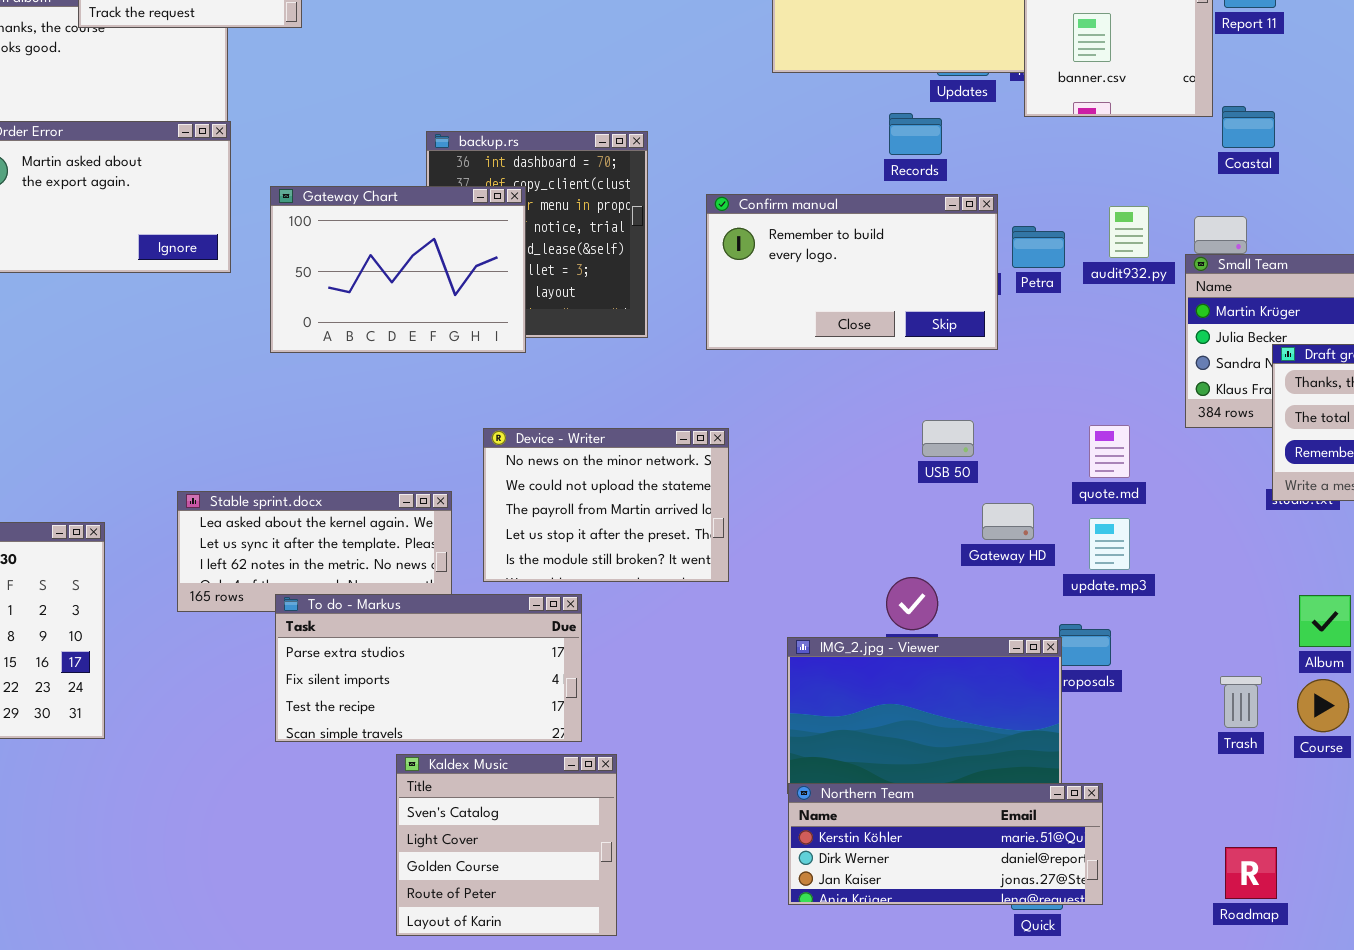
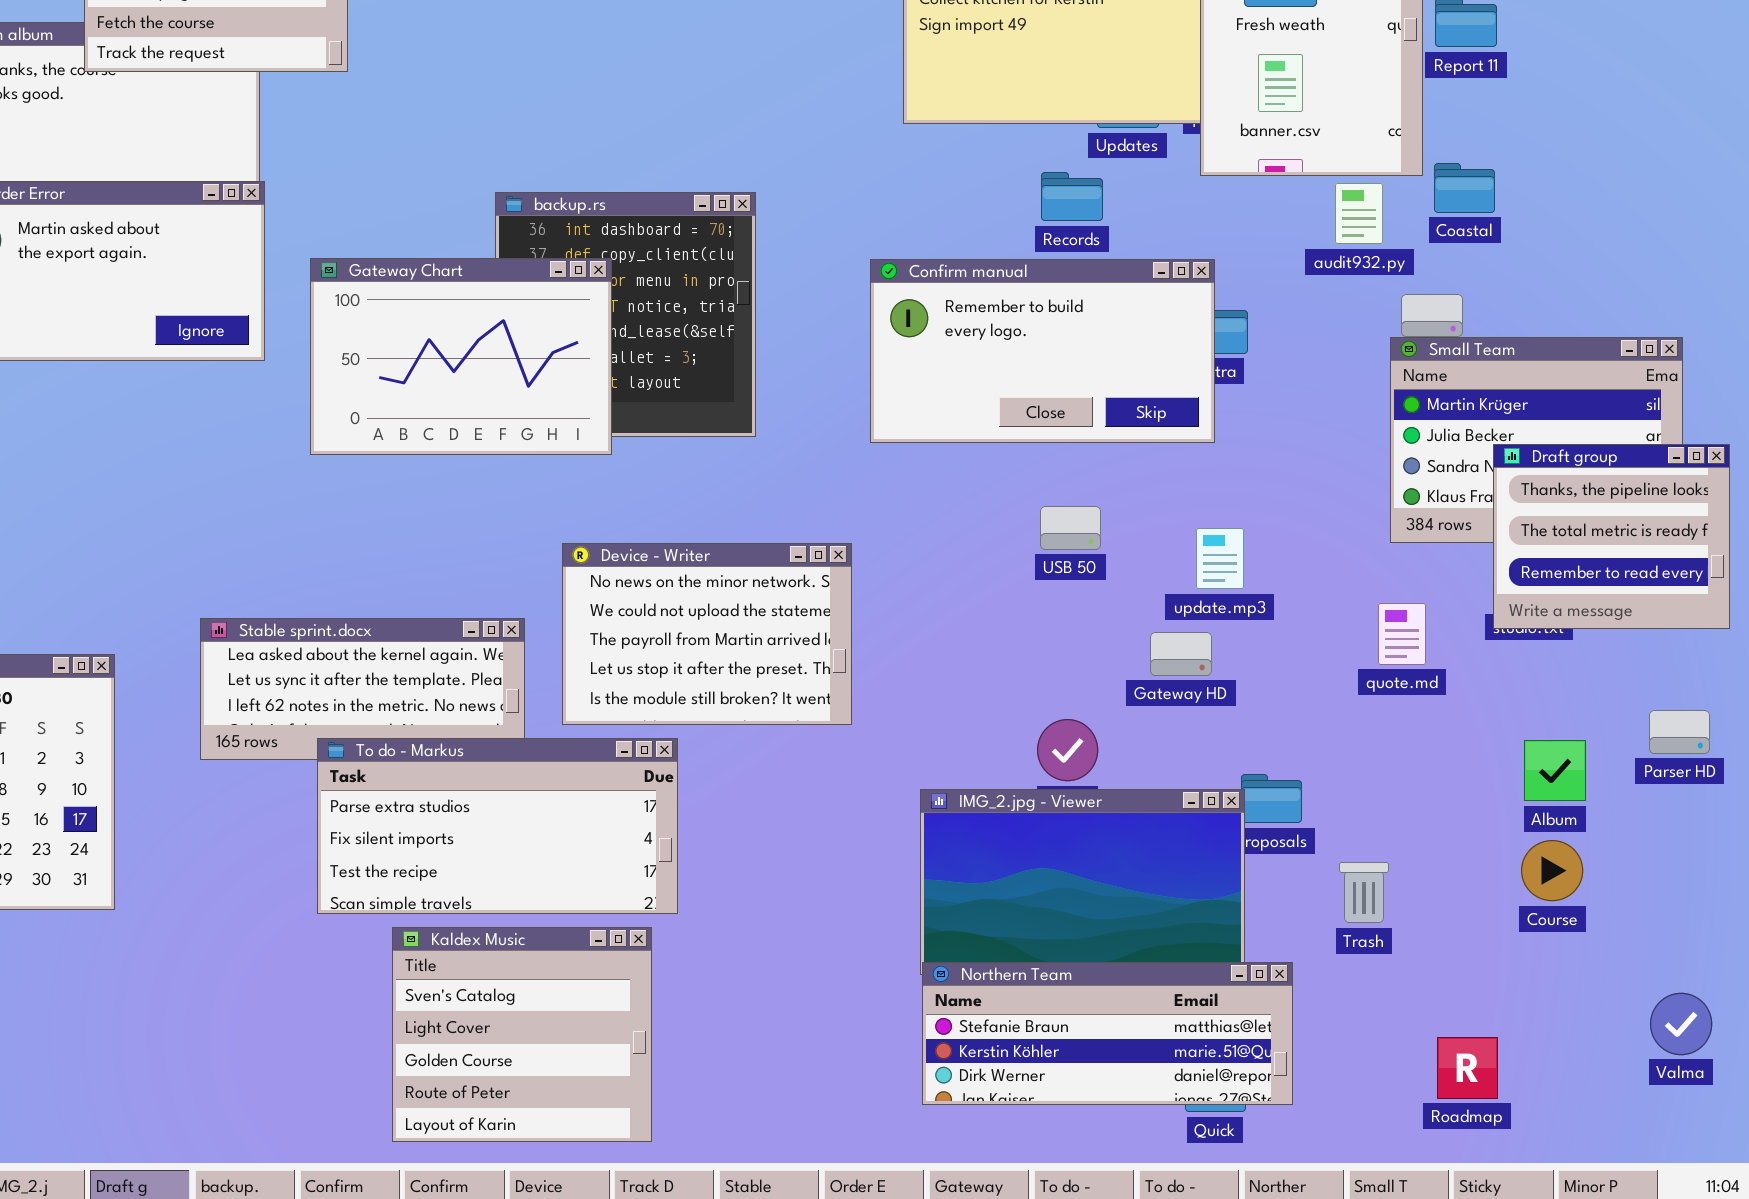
Confirm manual: [706,194,998,350] -> [870,259,1215,443], moved
audit932.py: [1109,206,1149,258] -> [1335,183,1383,244], moved
USB 50: [922,420,974,457] -> [1040,506,1101,550], moved
quote.md: [1089,425,1130,478] -> [1378,603,1426,665], moved
update.mp3: [1089,518,1130,570] -> [1196,528,1244,589], moved
Trash: [1220,676,1262,728] -> [1339,862,1389,923], moved
Kaldex Music: [396,754,617,936] -> [392,927,652,1142], moved
Northern Team: [788,783,1103,905] -> [922,962,1293,1105], scrolled up 1 row

